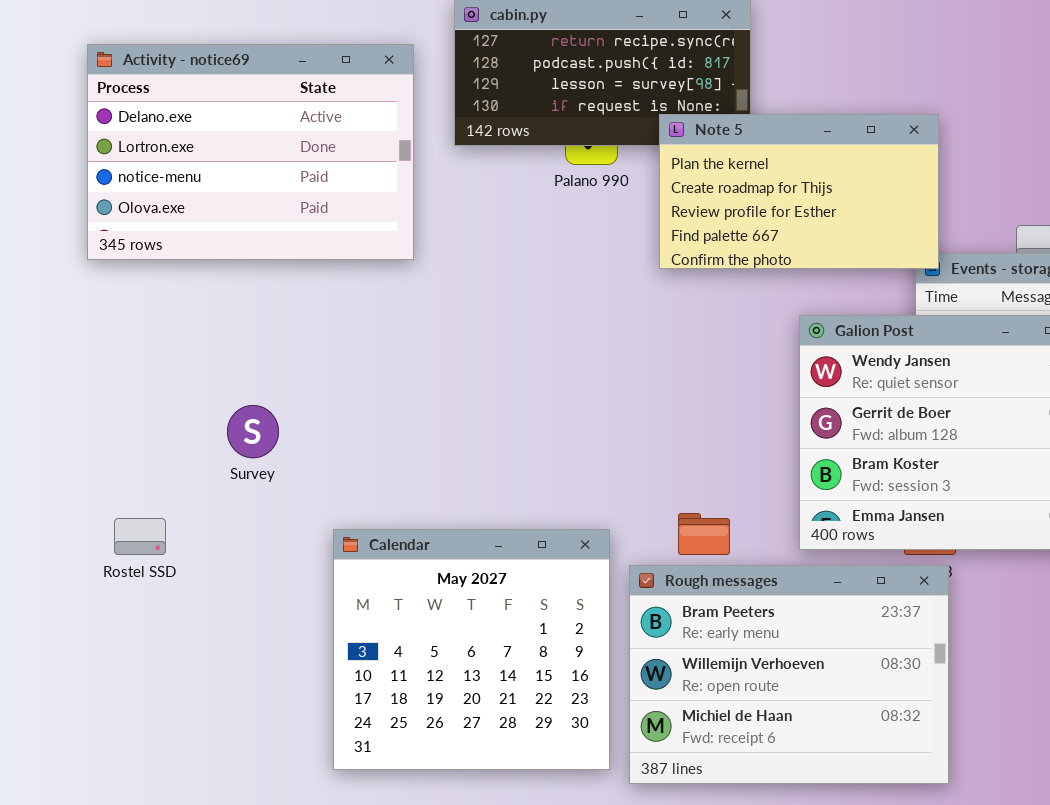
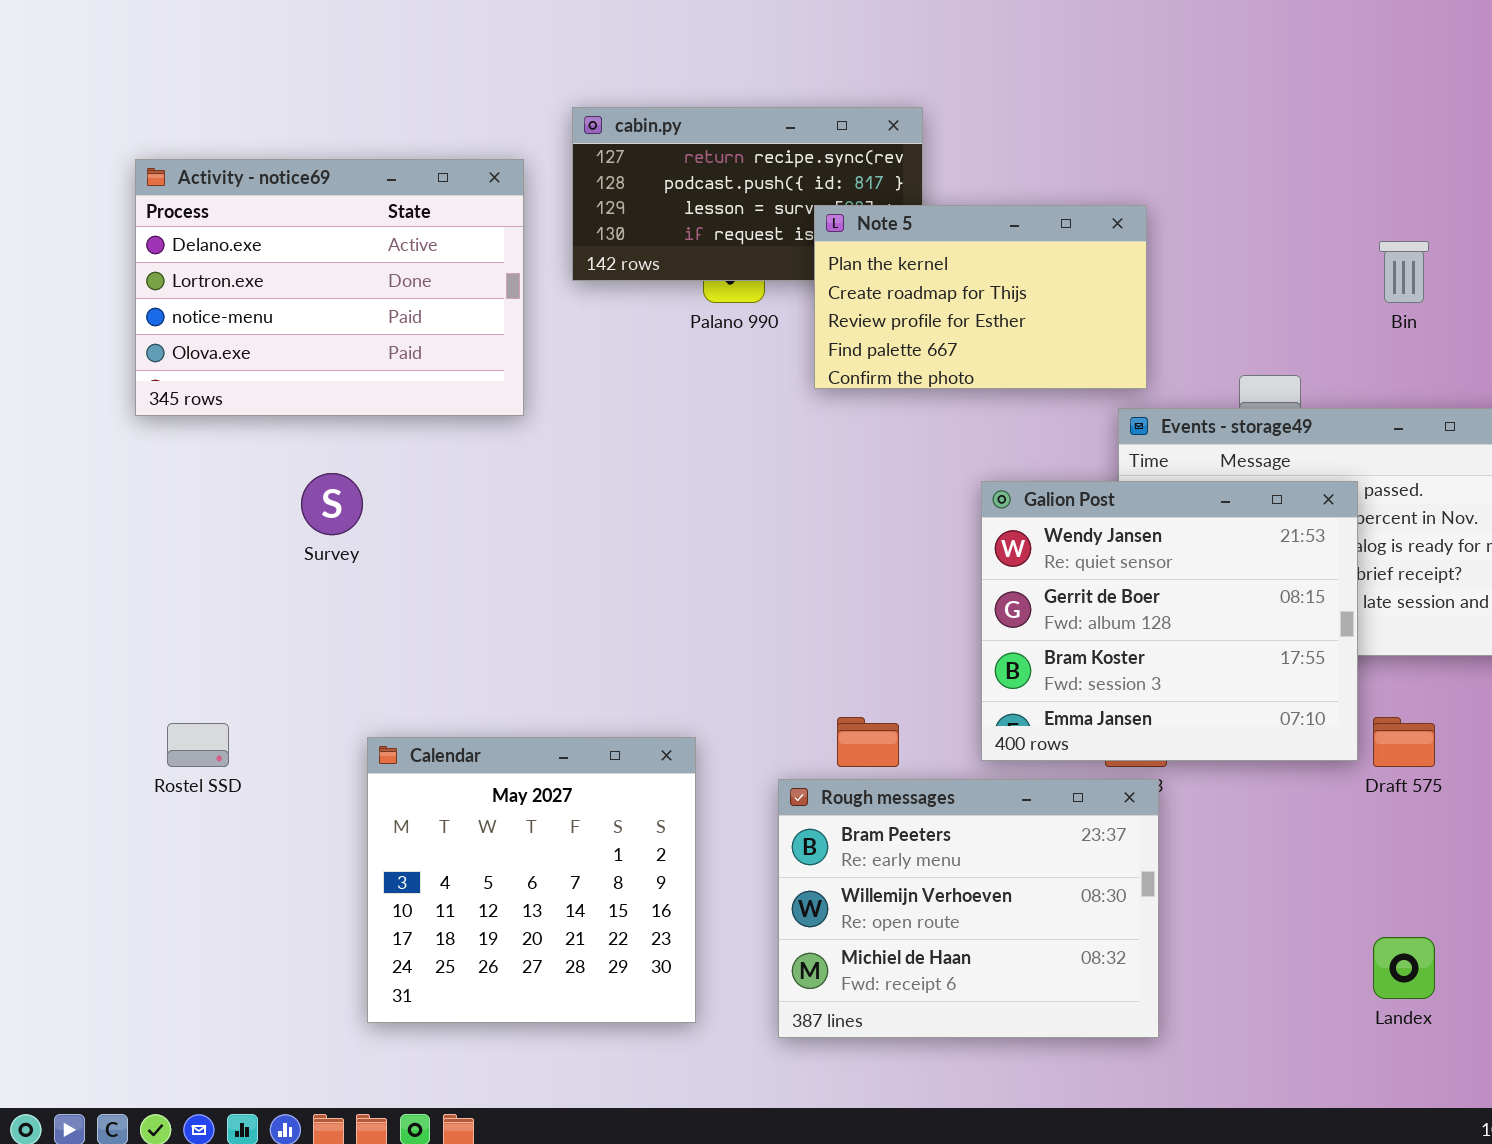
Note 5: [659,114,939,269] -> [814,205,1147,389], moved
Survey: [227,405,279,458] -> [301,473,363,535], moved
Calendar: [333,529,610,770] -> [367,737,696,1023], moved

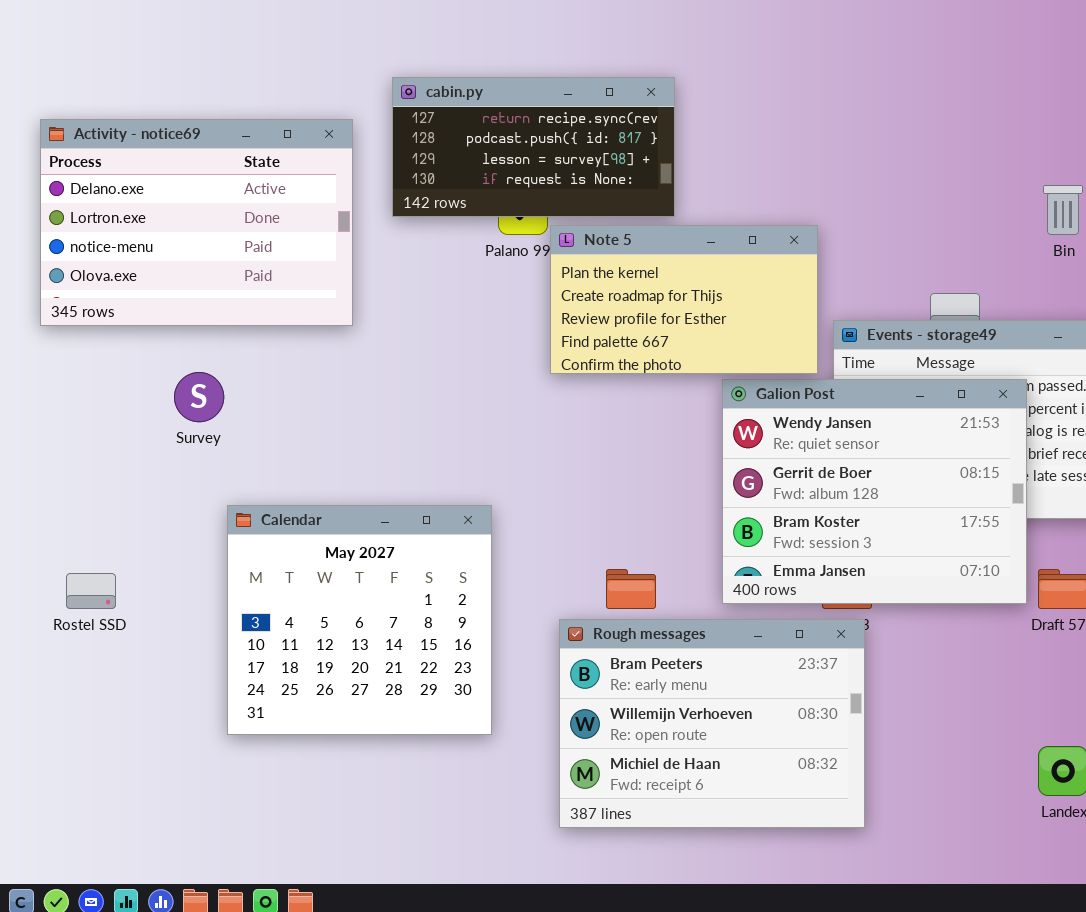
Note 5: [814,205,1147,389] -> [550,225,818,374], moved
Calendar: [367,737,696,1023] -> [227,505,492,735], moved

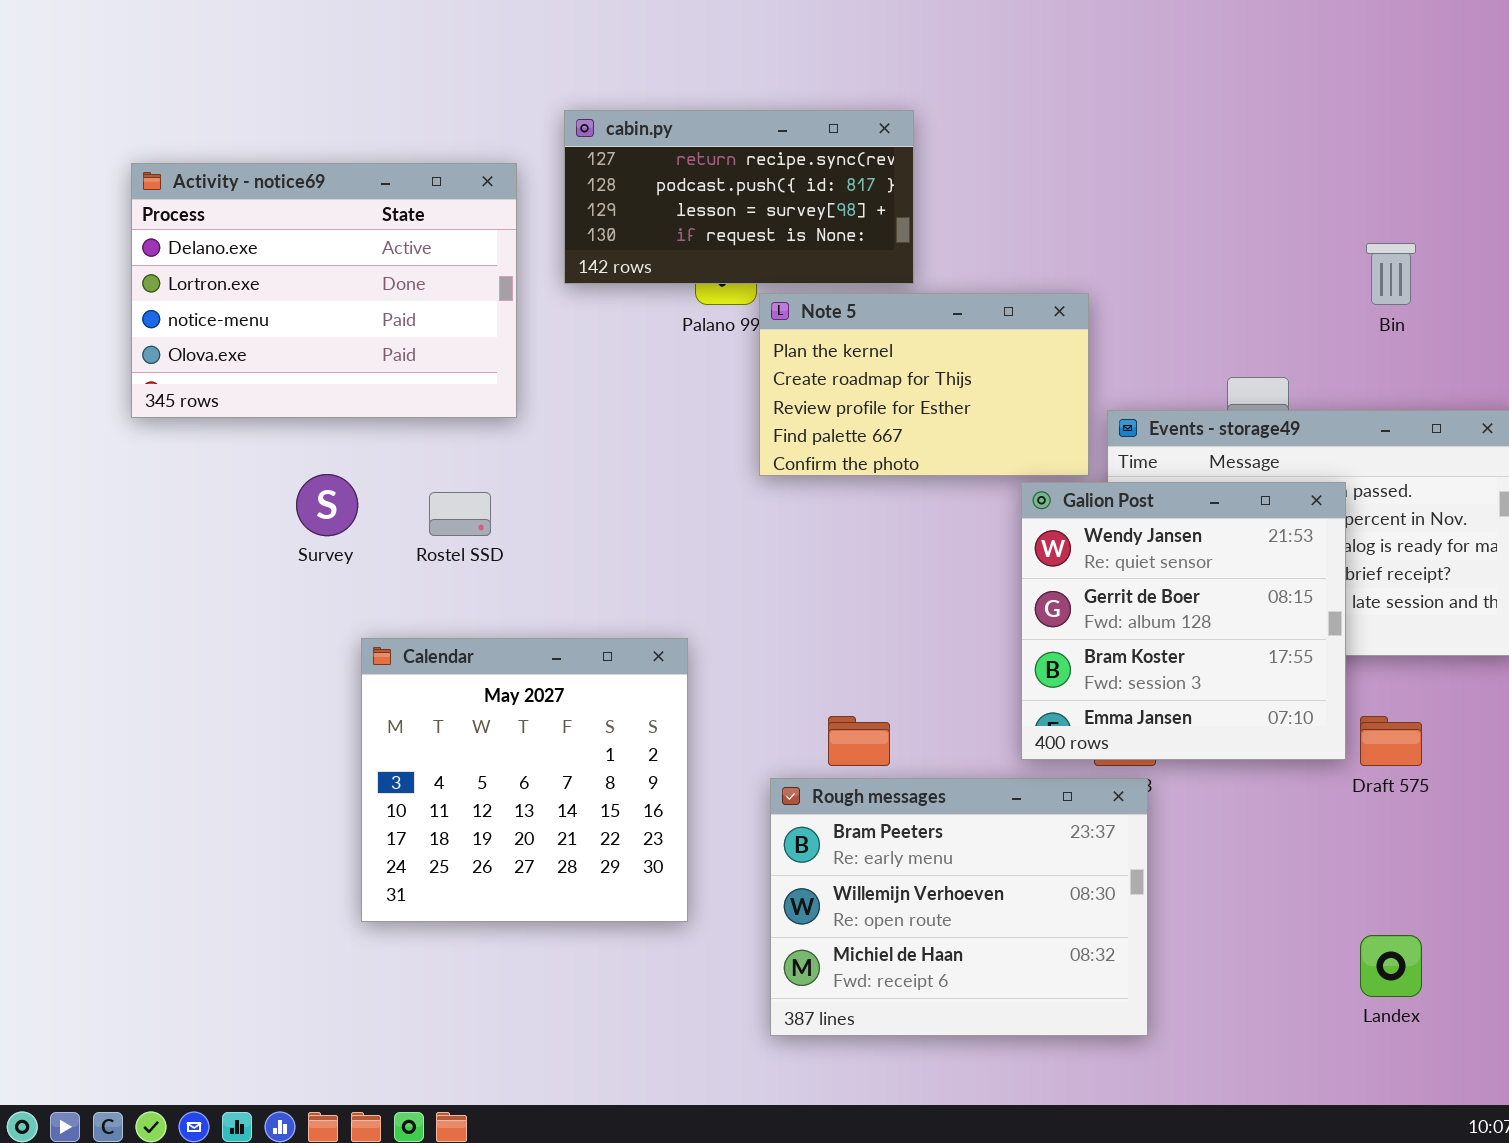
Galion Post: [722,379,1027,604] -> [1021,482,1346,760], resized
Rostel SSD: [66,573,116,609] -> [429,492,491,536], moved

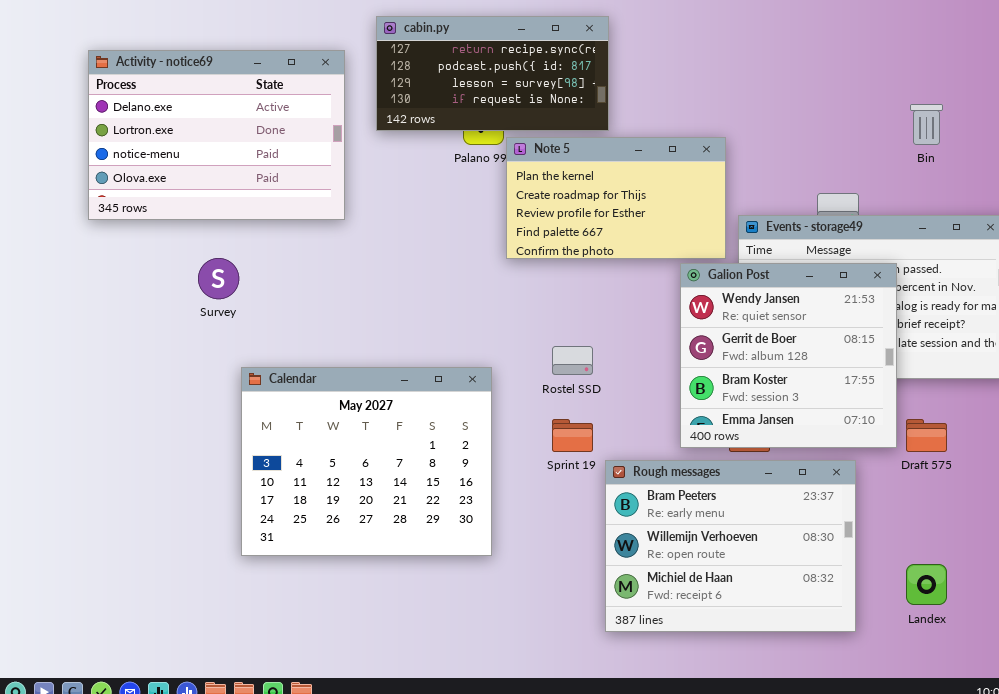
Rostel SSD: [429,492,491,536] -> [552,346,593,375], moved
Calendar: [361,638,688,922] -> [241,367,492,556], resized
Rough messages: [770,778,1148,1036] -> [605,460,856,632], moved

